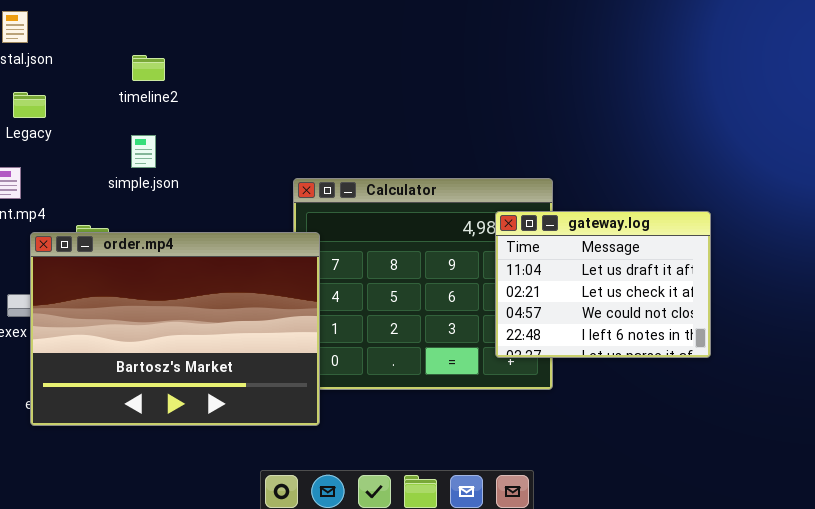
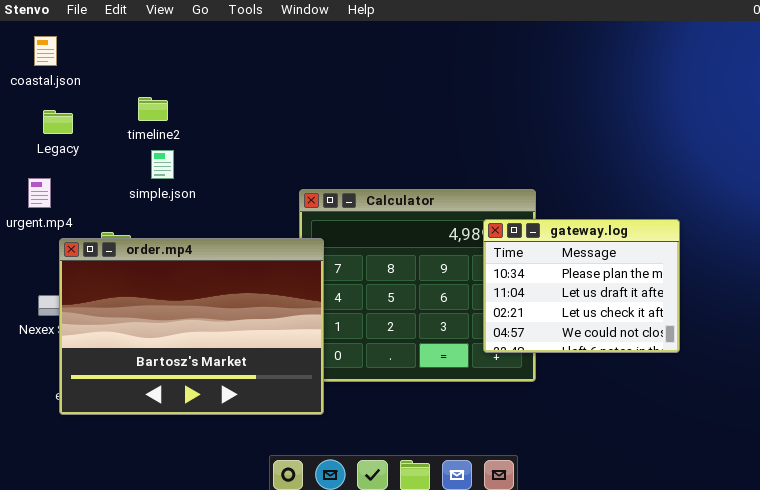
timeline2: [132,55,165,81] -> [138,97,168,121], moved
gateway.log: [495,211,711,358] -> [483,219,680,353], scrolled up 1 row

